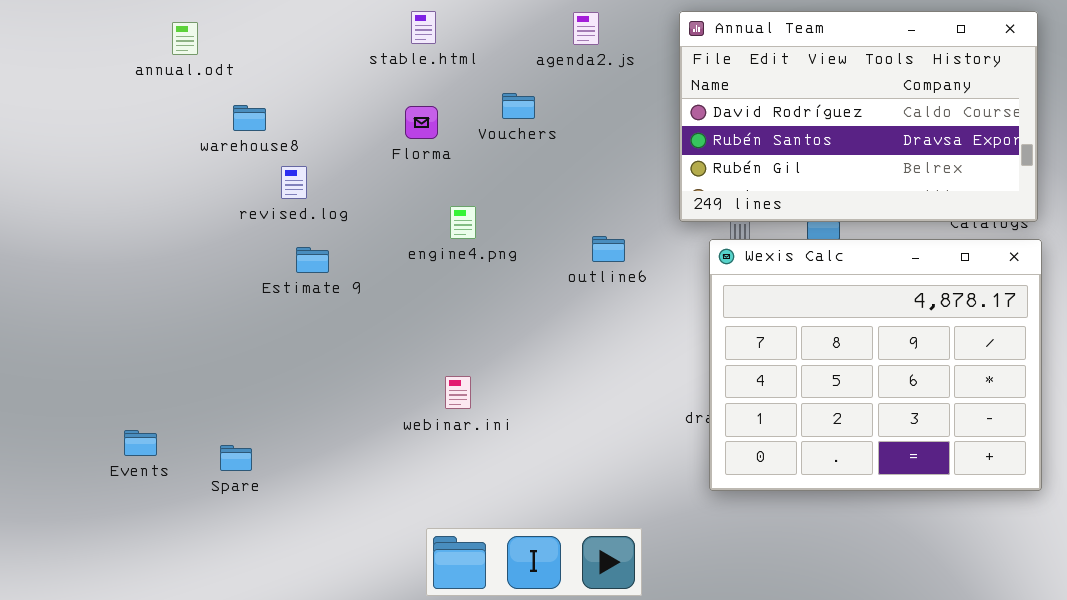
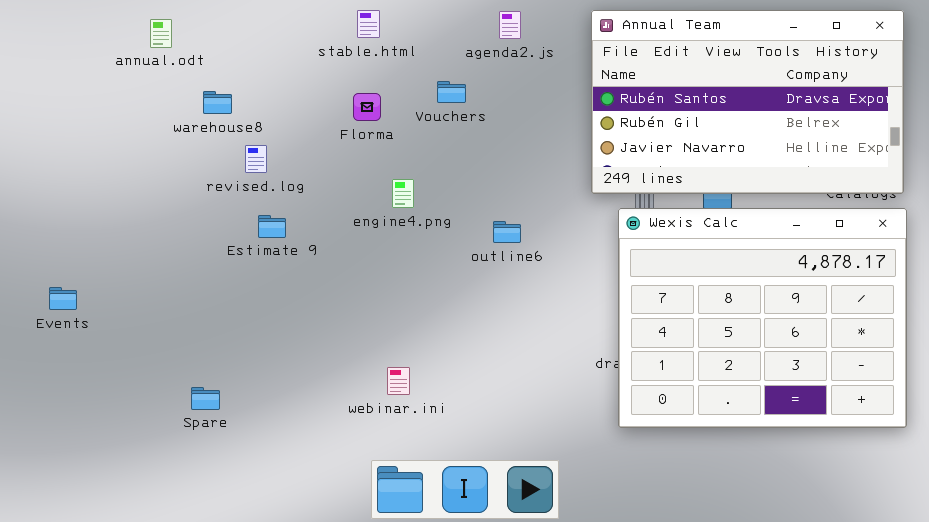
Annual Team: [679,11,1038,222] -> [591,10,904,194], scrolled down 1 row
outline6: [592,236,625,262] -> [493,221,521,243], moved
webinar.ini: [445,376,471,409] -> [387,367,410,395], moved
Events: [124,430,157,456] -> [49,287,77,310], moved

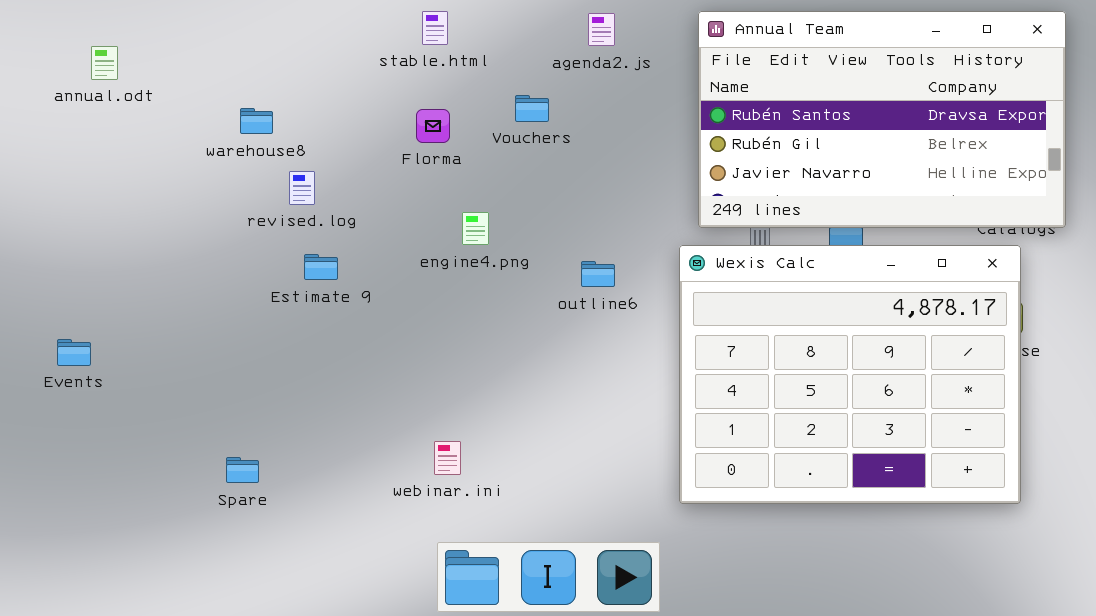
annual.odt: [150,19,172,48] -> [91,46,118,80], moved
Wexis Calc: [618,208,907,428] -> [679,245,1021,504], moved
webinar.ini: [387,367,410,395] -> [434,441,461,475], moved

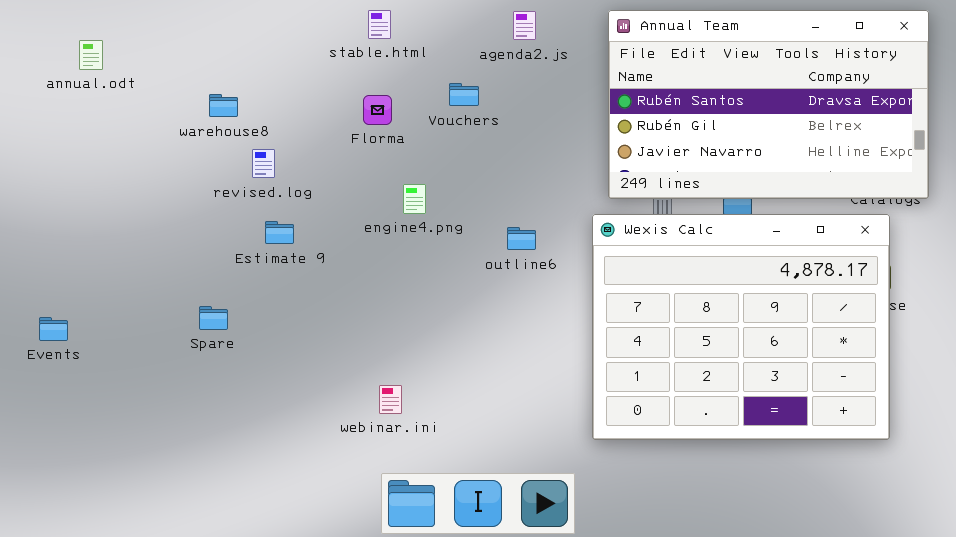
Events: [57,339,91,366] -> [39,317,68,341], moved
Spare: [226,457,259,483] -> [199,306,228,330], moved

